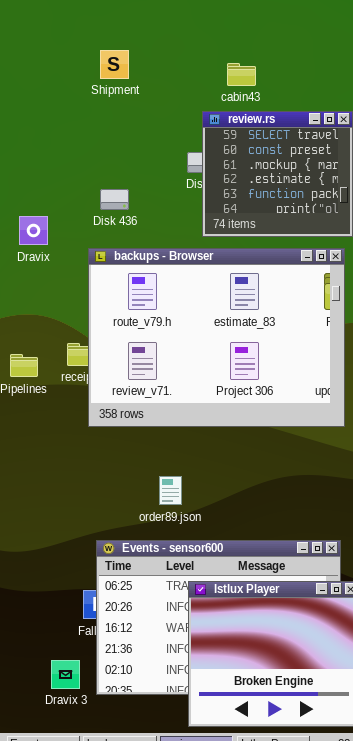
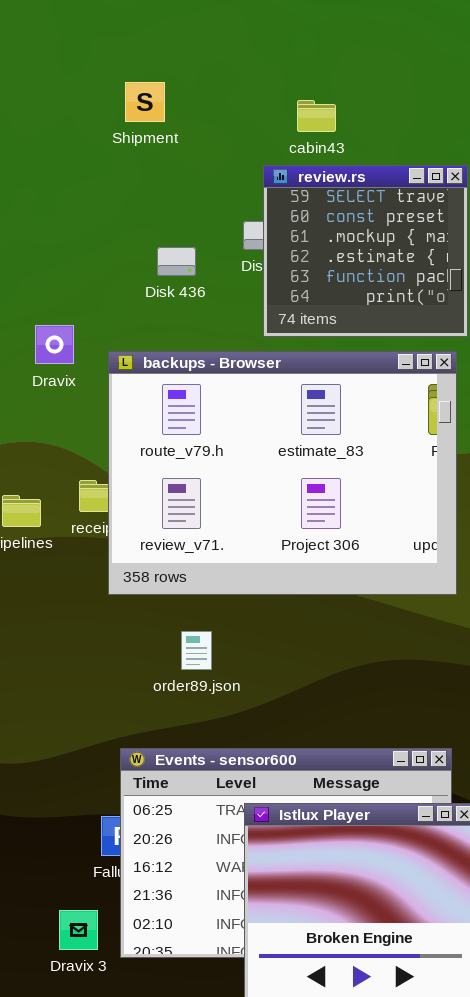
Disk 436: [100,189,129,210] -> [157,247,196,276], moved
Dravix: [19,216,48,245] -> [35,325,74,364], moved
order89.json: [159,476,182,505] -> [181,631,212,670], moved

